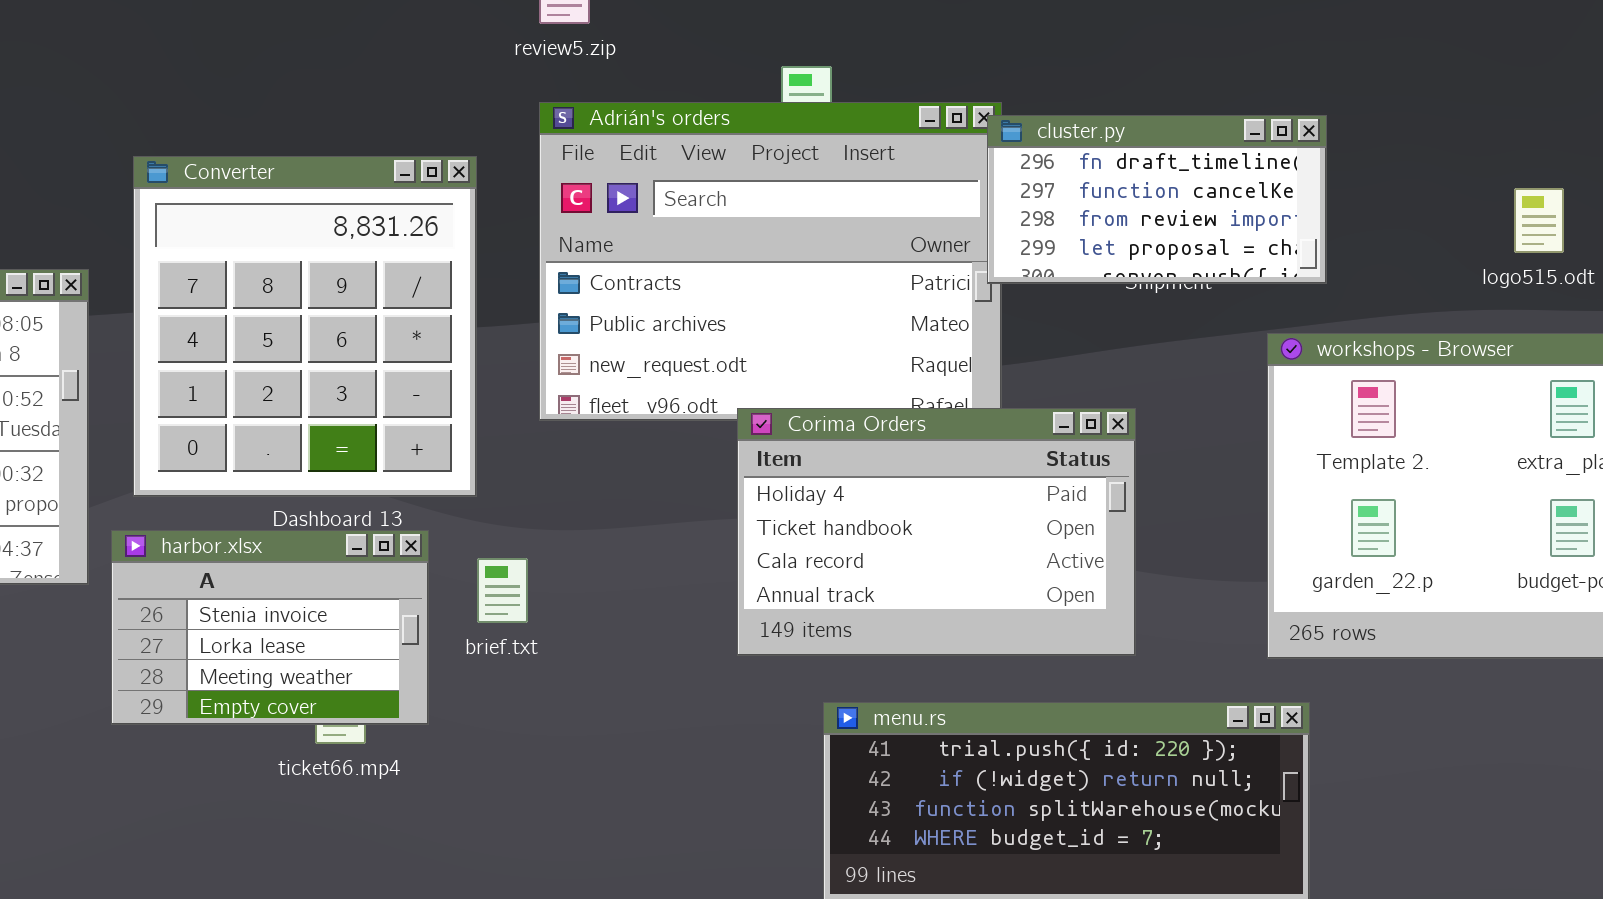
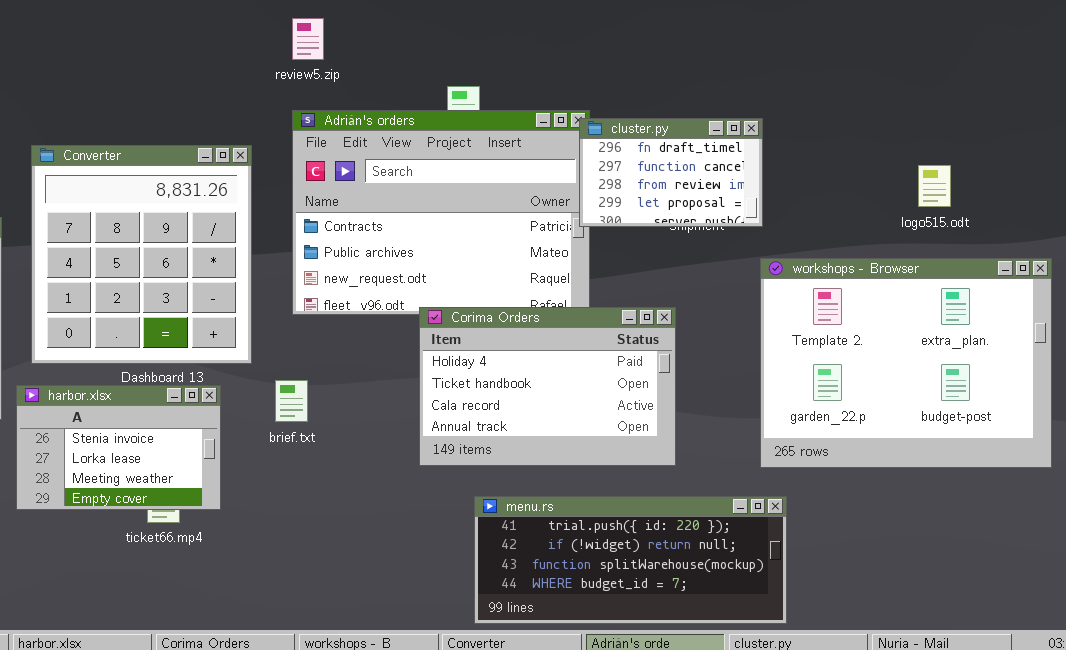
cluster.py: [987,115,1327,284] -> [579,118,763,227], resized
brief.txt: [477,558,528,623] -> [275,380,308,422], moved

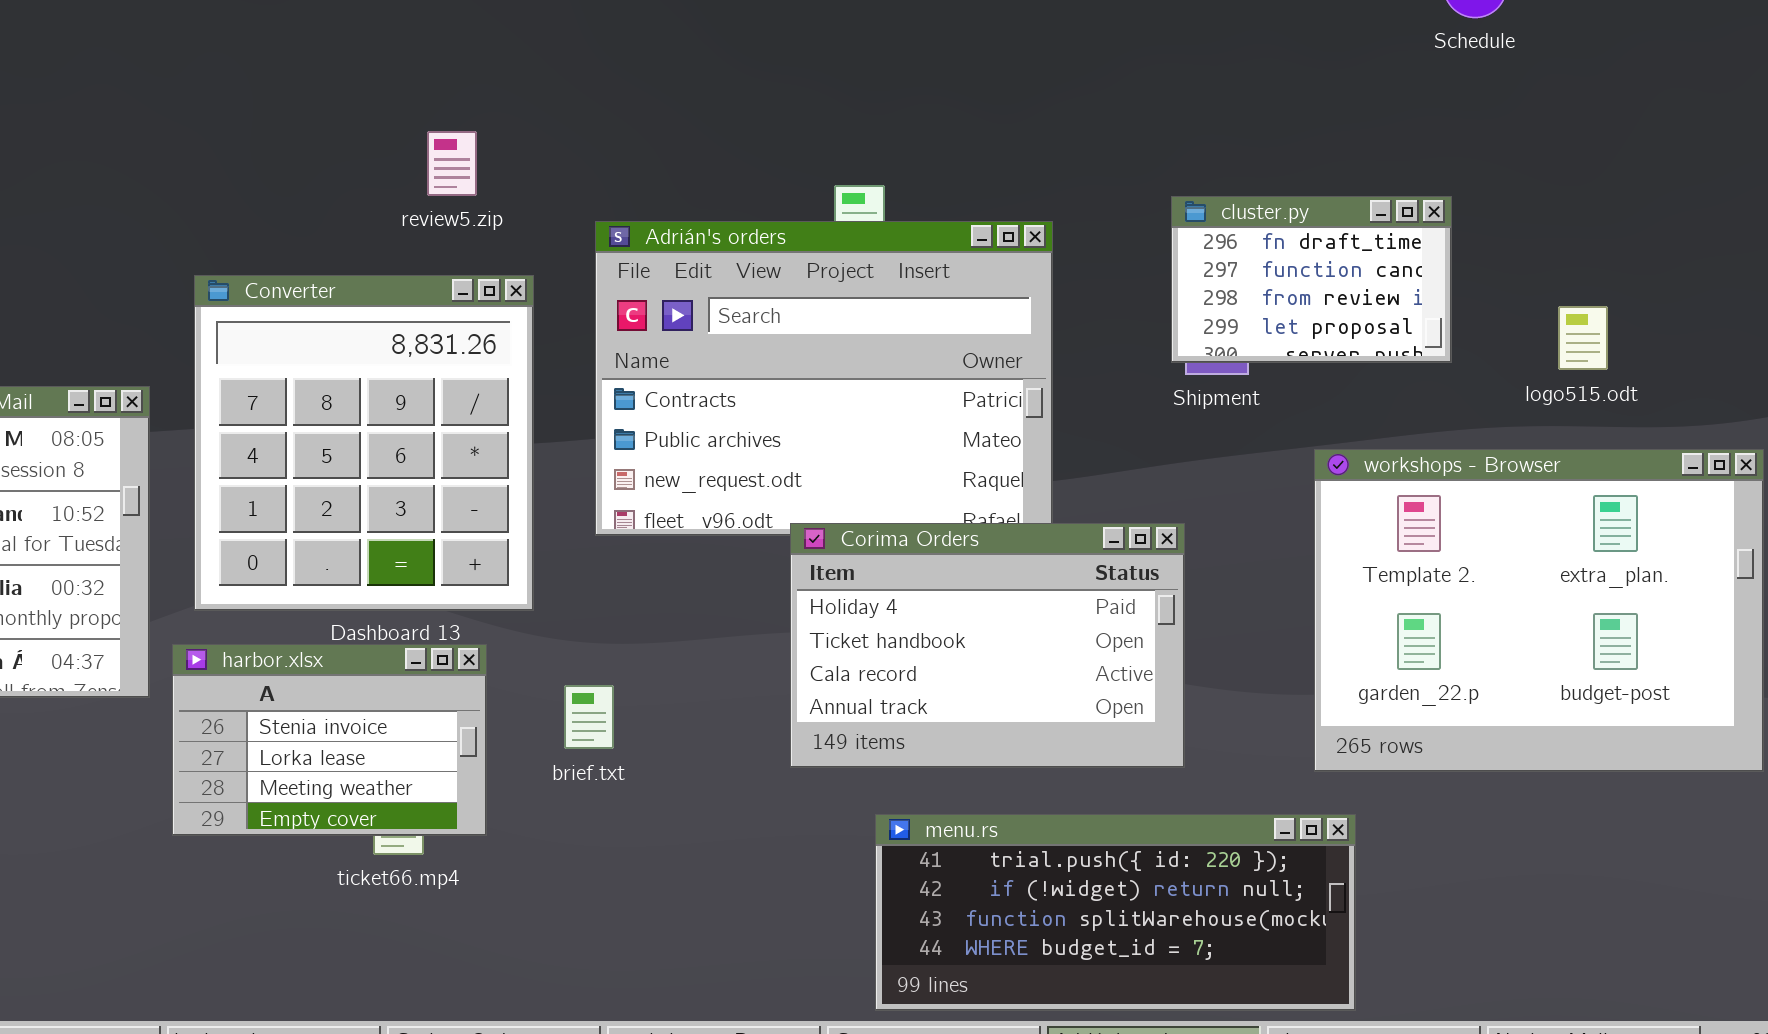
review5.zip: [292,18,324,60] -> [427,131,477,196], moved
cluster.py: [579,118,763,227] -> [1171,196,1452,363], moved
brief.txt: [275,380,308,422] -> [564,685,614,749], moved

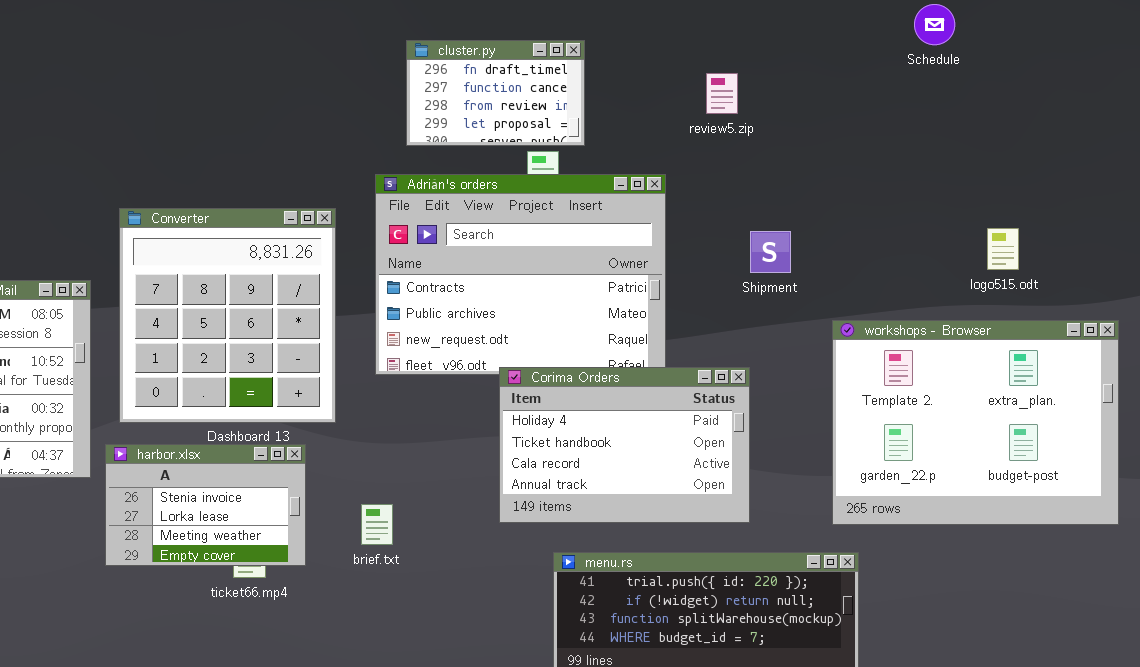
review5.zip: [427,131,477,196] -> [706,73,738,114], moved
cluster.py: [1171,196,1452,363] -> [406,40,585,146], moved
brief.txt: [564,685,614,749] -> [361,504,393,545], moved

